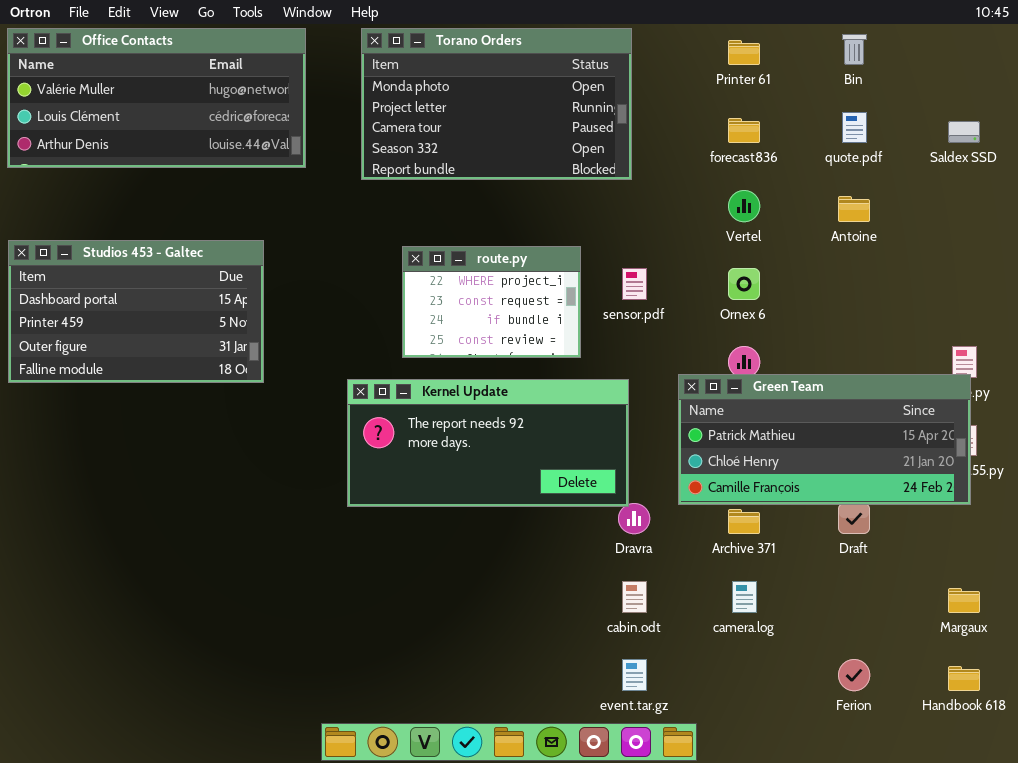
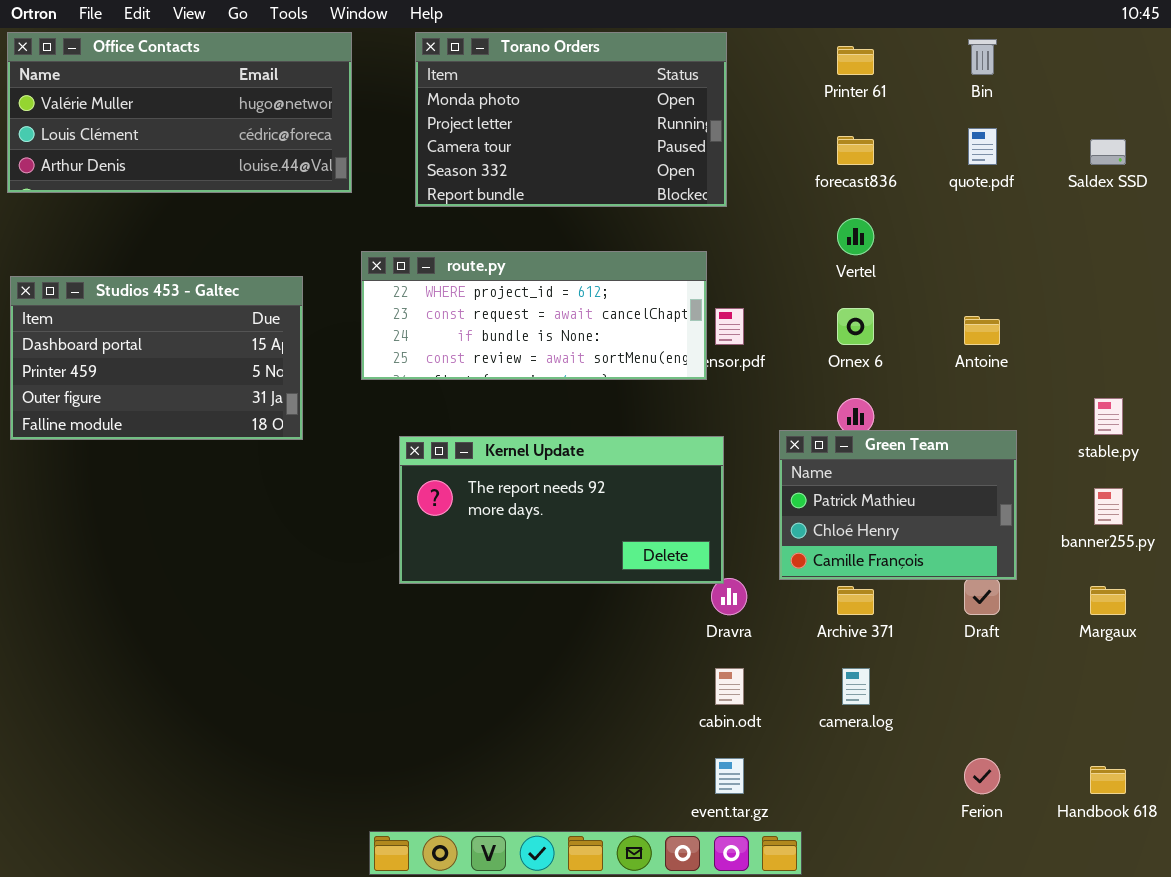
Antoine: [838,196,870,222] -> [964,316,1000,345], moved
route.py: [402,246,581,358] -> [361,251,707,380], moved, resized
Green Team: [678,374,971,505] -> [779,430,1017,580], resized
Margaux: [948,588,980,613] -> [1090,586,1126,615], moved

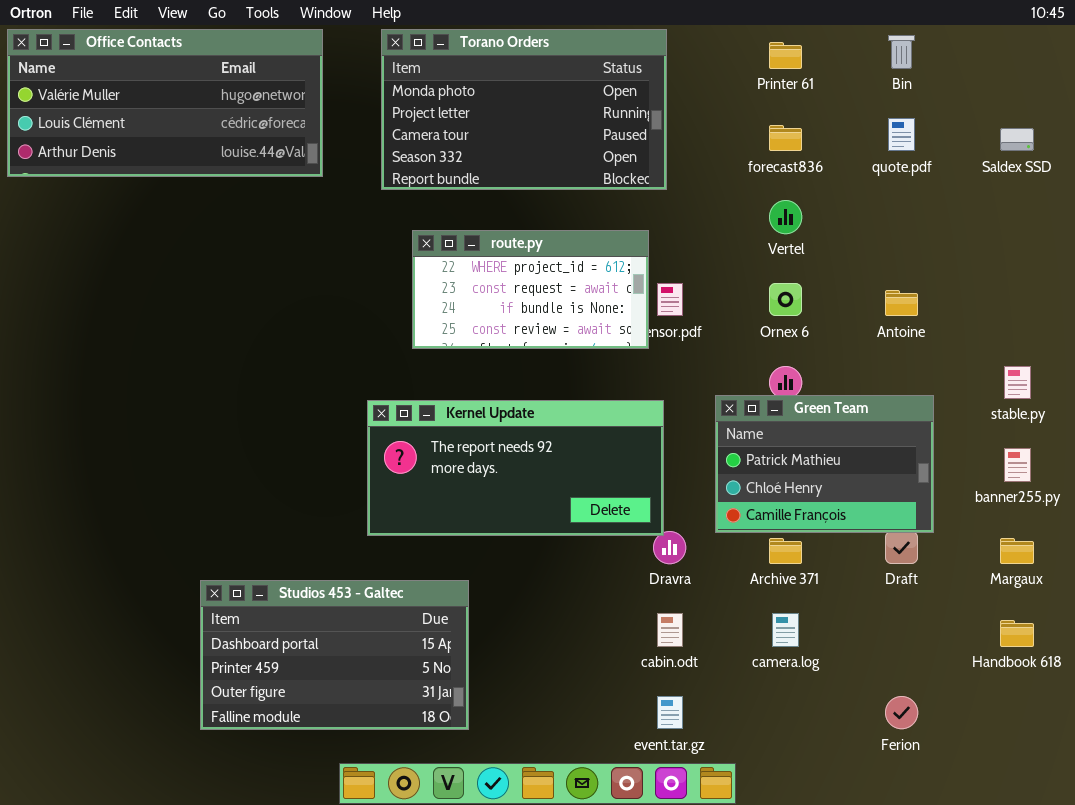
route.py: [361,251,707,380] -> [412,230,649,349], resized
Studios 453 - Galtec: [10,276,303,440] -> [200,580,469,730], moved
Handbook 618: [1090,766,1126,794] -> [1000,620,1034,647], moved

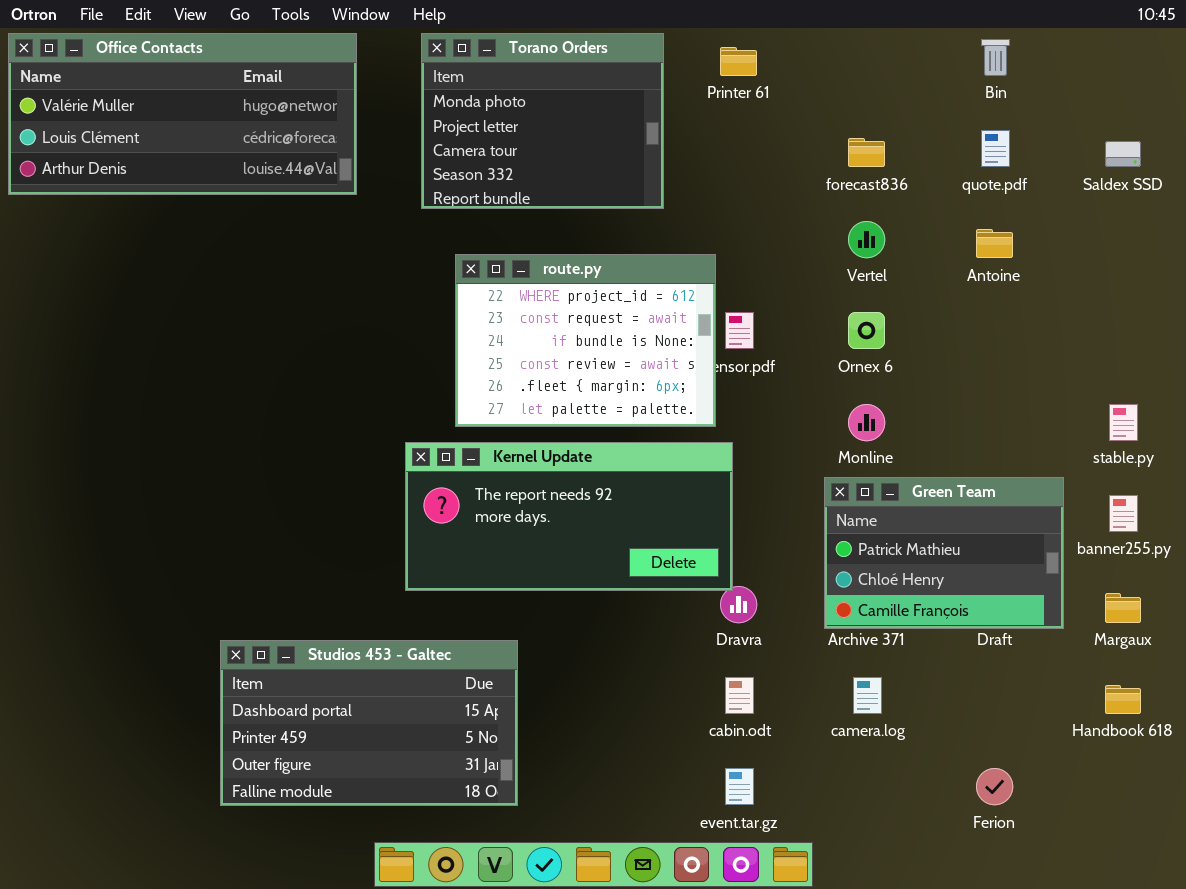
Torano Orders: [381,29,667,190] -> [421,33,664,209], resized
Printer 61: [769,42,802,69] -> [720,47,757,76], moved
route.py: [412,230,649,349] -> [455,254,716,427], resized
Antoine: [885,290,918,316] -> [976,229,1013,258], moved
Green Team: [715,395,934,533] -> [824,477,1064,629], moved

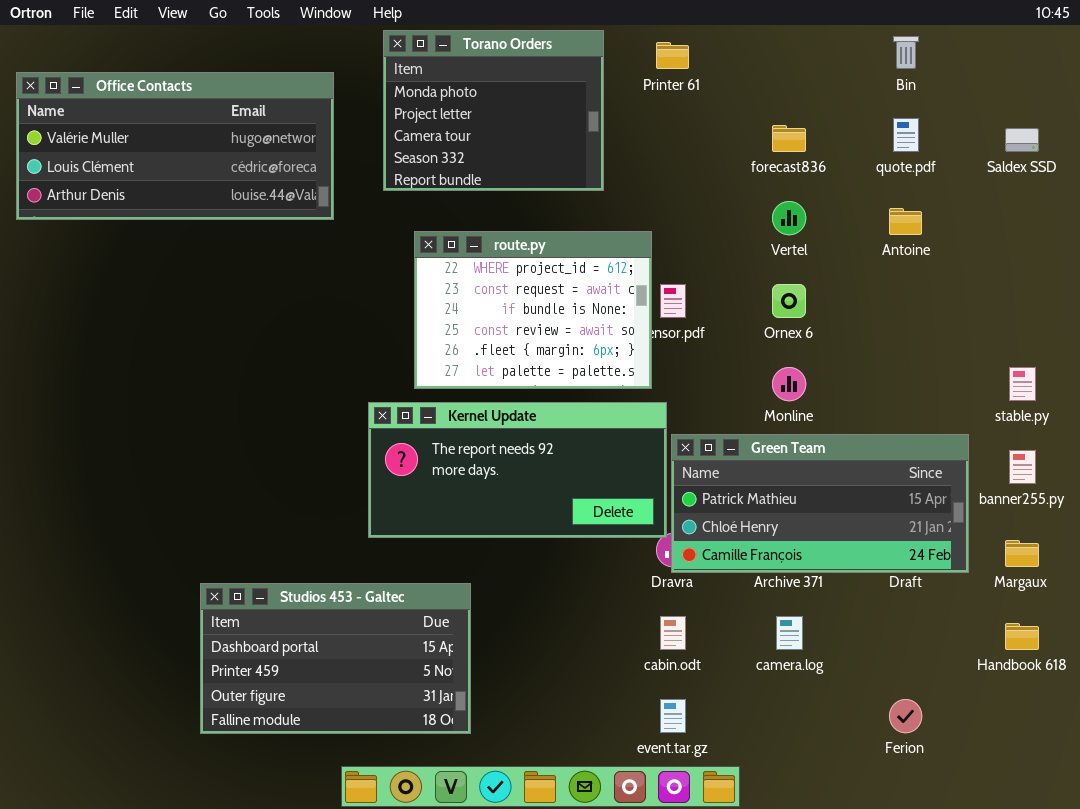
Office Contacts: [8,33,357,195] -> [16,72,334,220], moved
Green Team: [824,477,1064,629] -> [671,434,969,573], resized

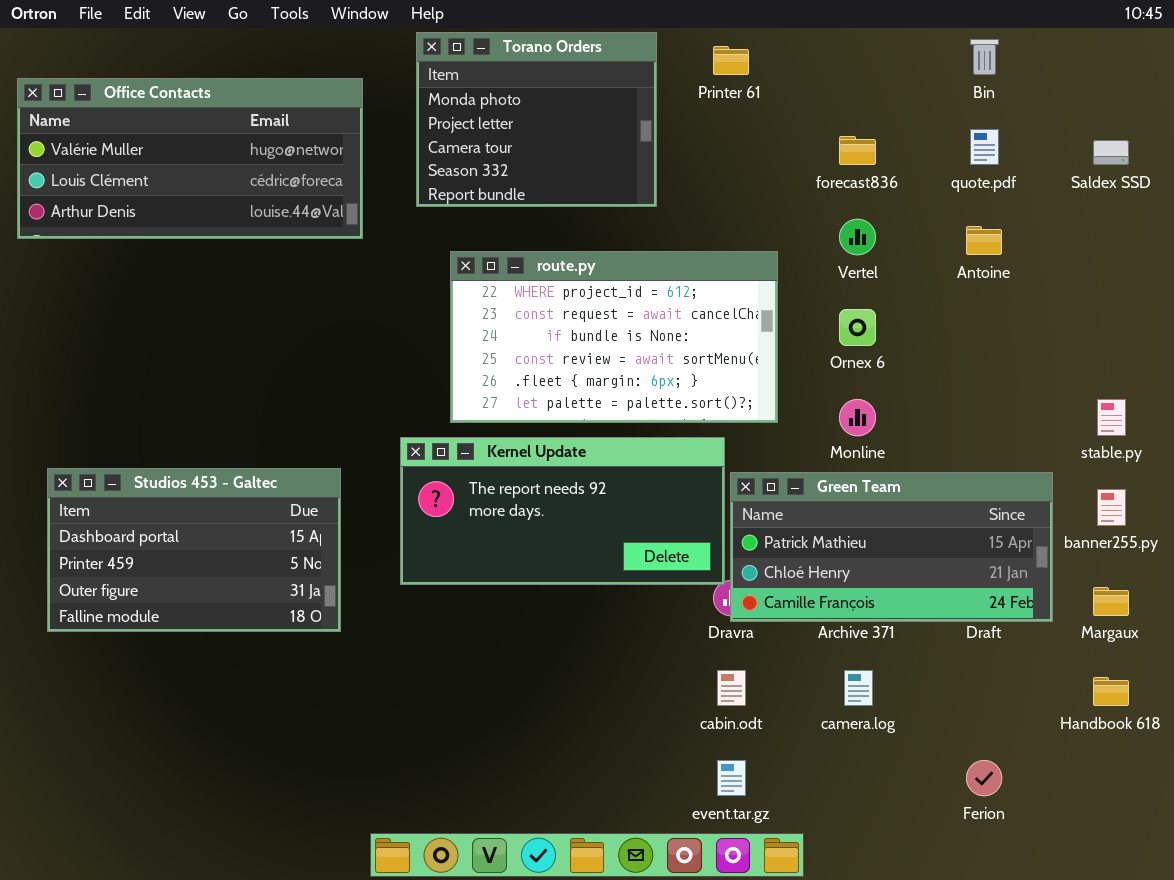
route.py: [414,231,652,389] -> [450,251,778,423], resized
Studios 453 - Galtec: [200,583,471,734] -> [47,468,341,632], moved

